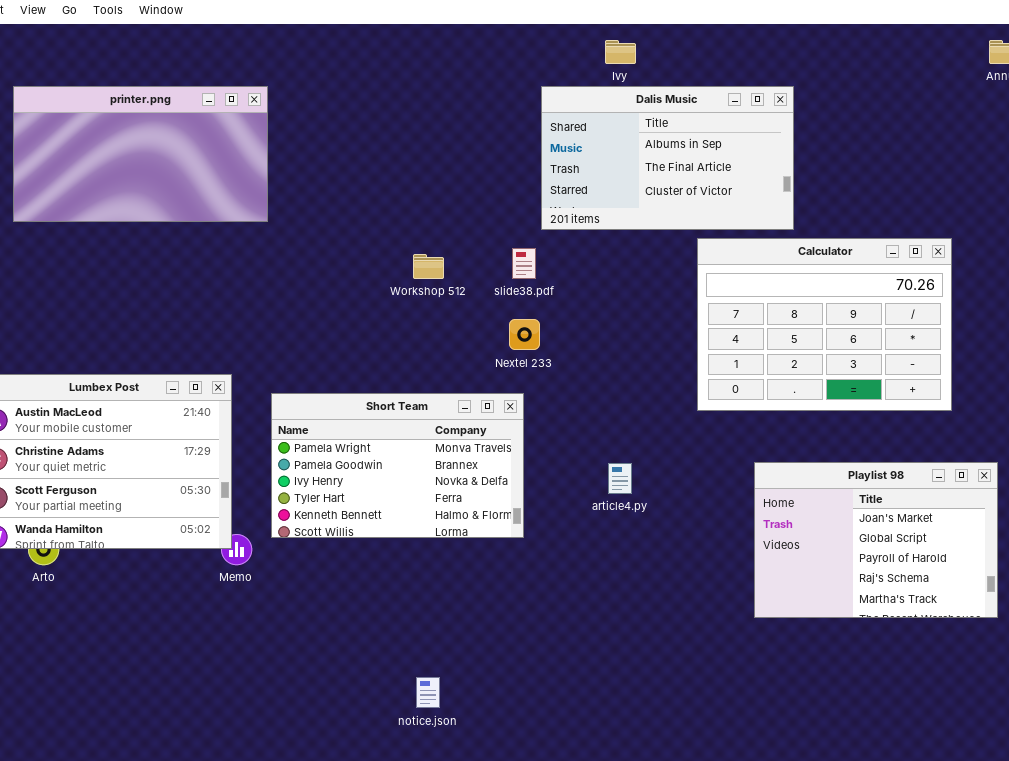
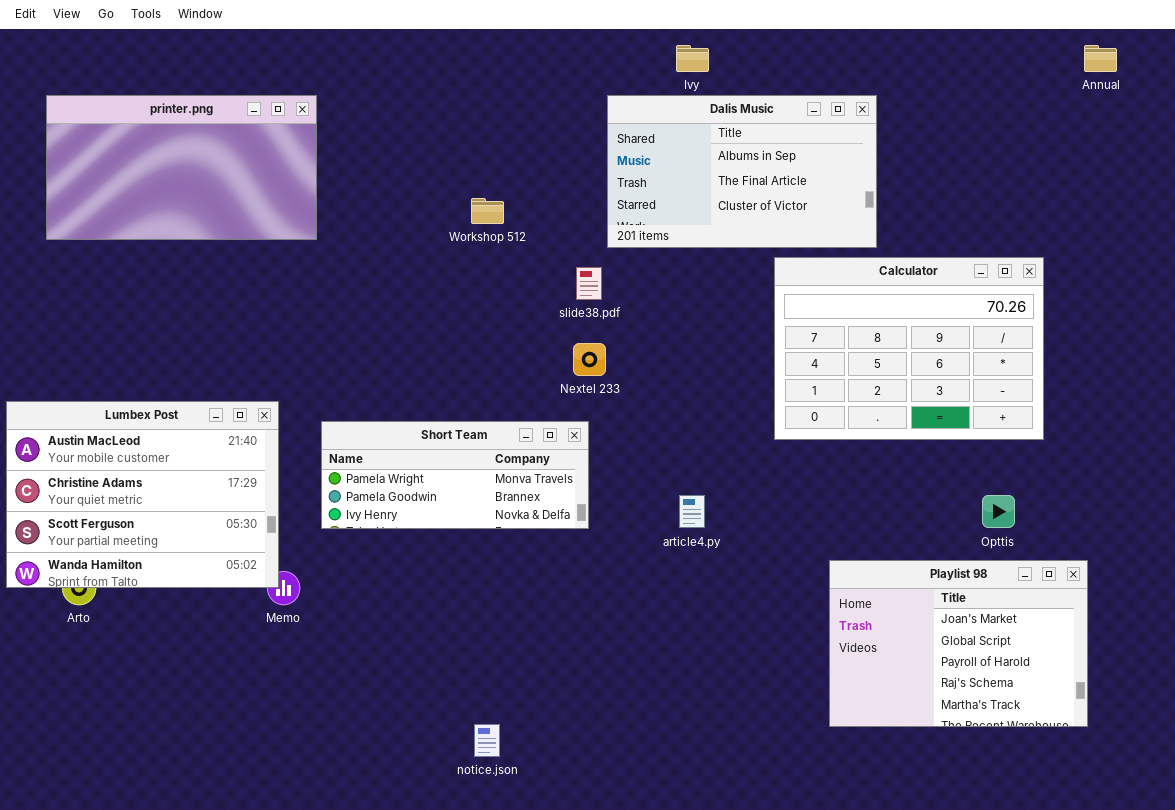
Workshop 512: [413,254,444,279] -> [471,198,504,224], moved
Short Team: [271,393,524,538] -> [321,421,589,529], resized
Playlist 98: [754,462,998,618] -> [829,560,1088,727], moved

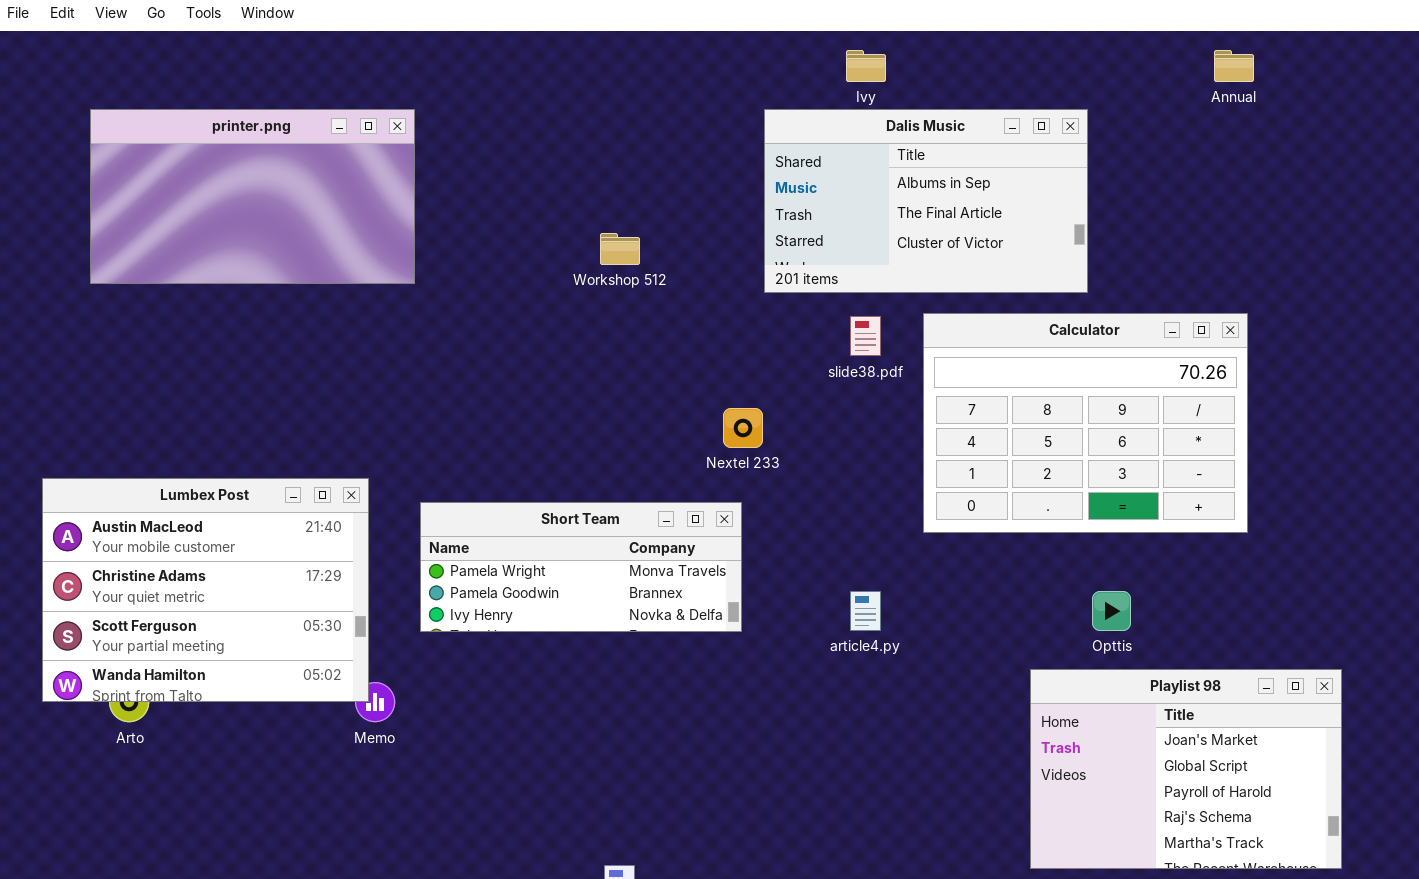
Annual: [1084,45,1117,72] -> [1214,50,1254,82], moved
Calculator: [774,257,1044,440] -> [923,313,1248,533], moved
slide38.pdf: [576,267,602,300] -> [850,316,881,356], moved
Opttis: [982,495,1015,528] -> [1092,591,1131,631], moved

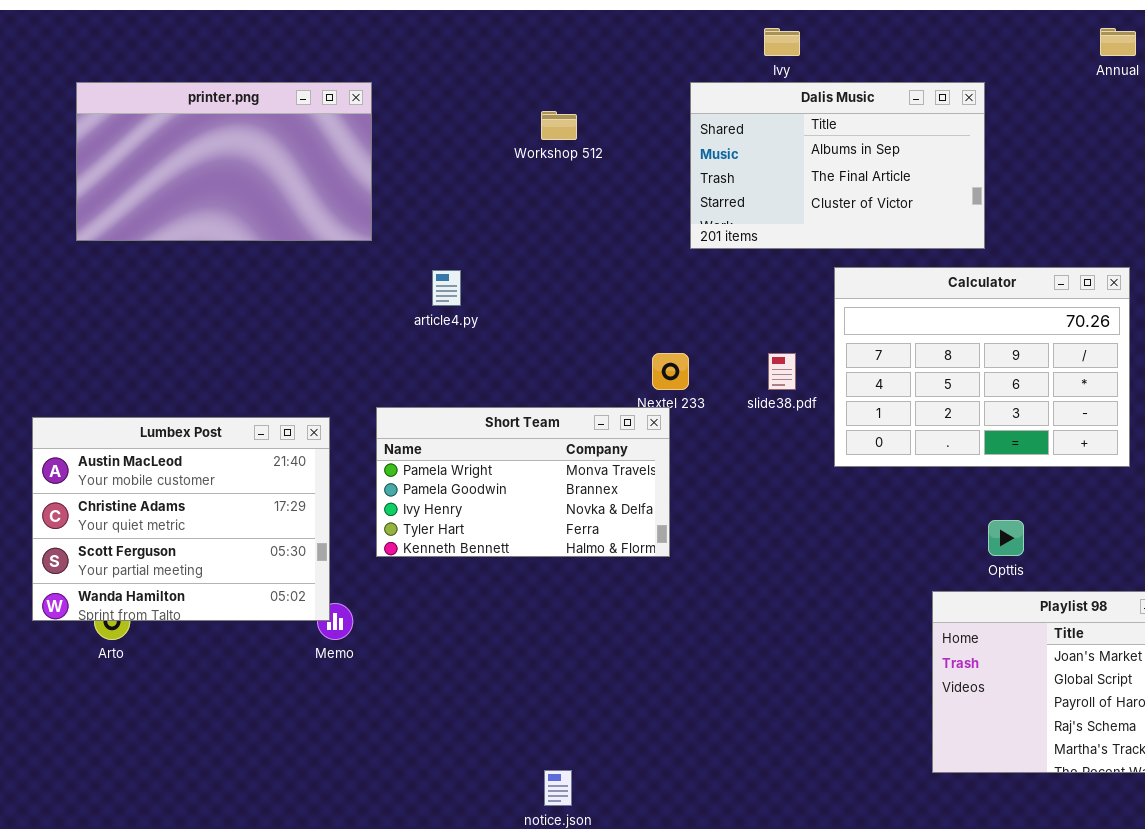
Workshop 512: [600,233,640,265] -> [541,111,577,140], moved
slide38.pdf: [850,316,881,356] -> [768,353,796,390], moved
Short Team: [420,502,742,632] -> [376,407,670,557], resized
article4.py: [850,591,881,631] -> [432,270,461,306], moved

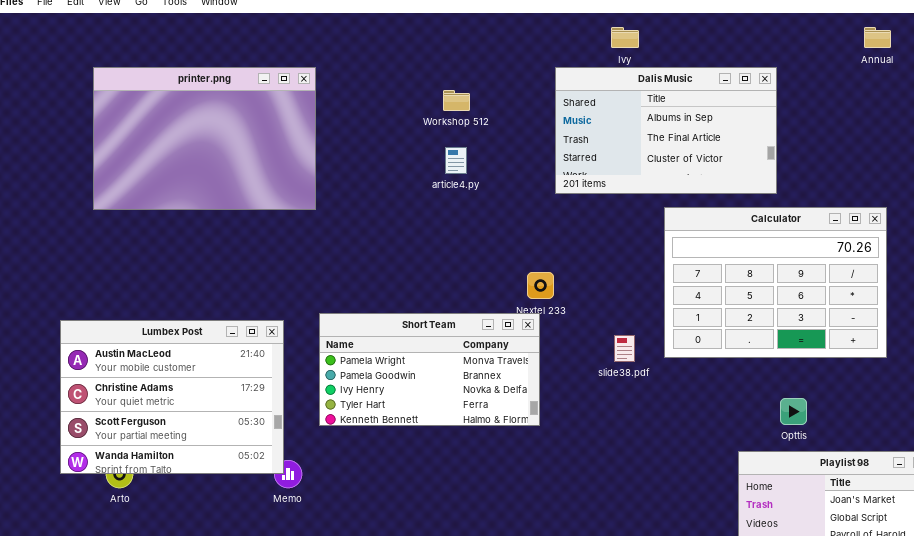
printer.png: [76,82,372,241] -> [93,67,316,210], resized
article4.py: [432,270,461,306] -> [445,147,467,174], moved
slide38.pdf: [768,353,796,390] -> [614,335,635,362], moved

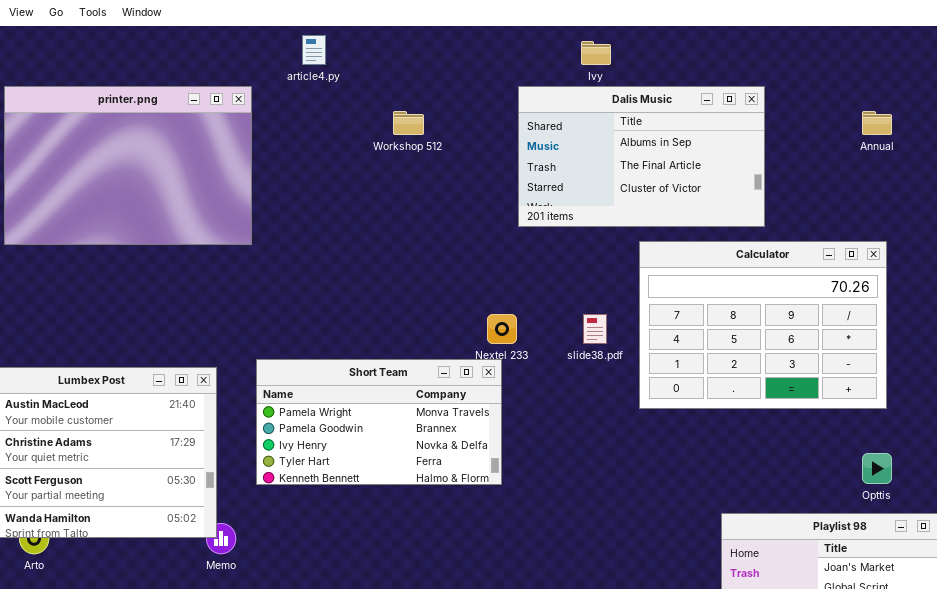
Annual: [864,27,891,48] -> [862,111,892,135], moved
article4.py: [445,147,467,174] -> [302,35,326,65], moved
slide38.pdf: [614,335,635,362] -> [583,314,607,344], moved
Opttis: [780,398,807,425] -> [862,453,892,484], moved

